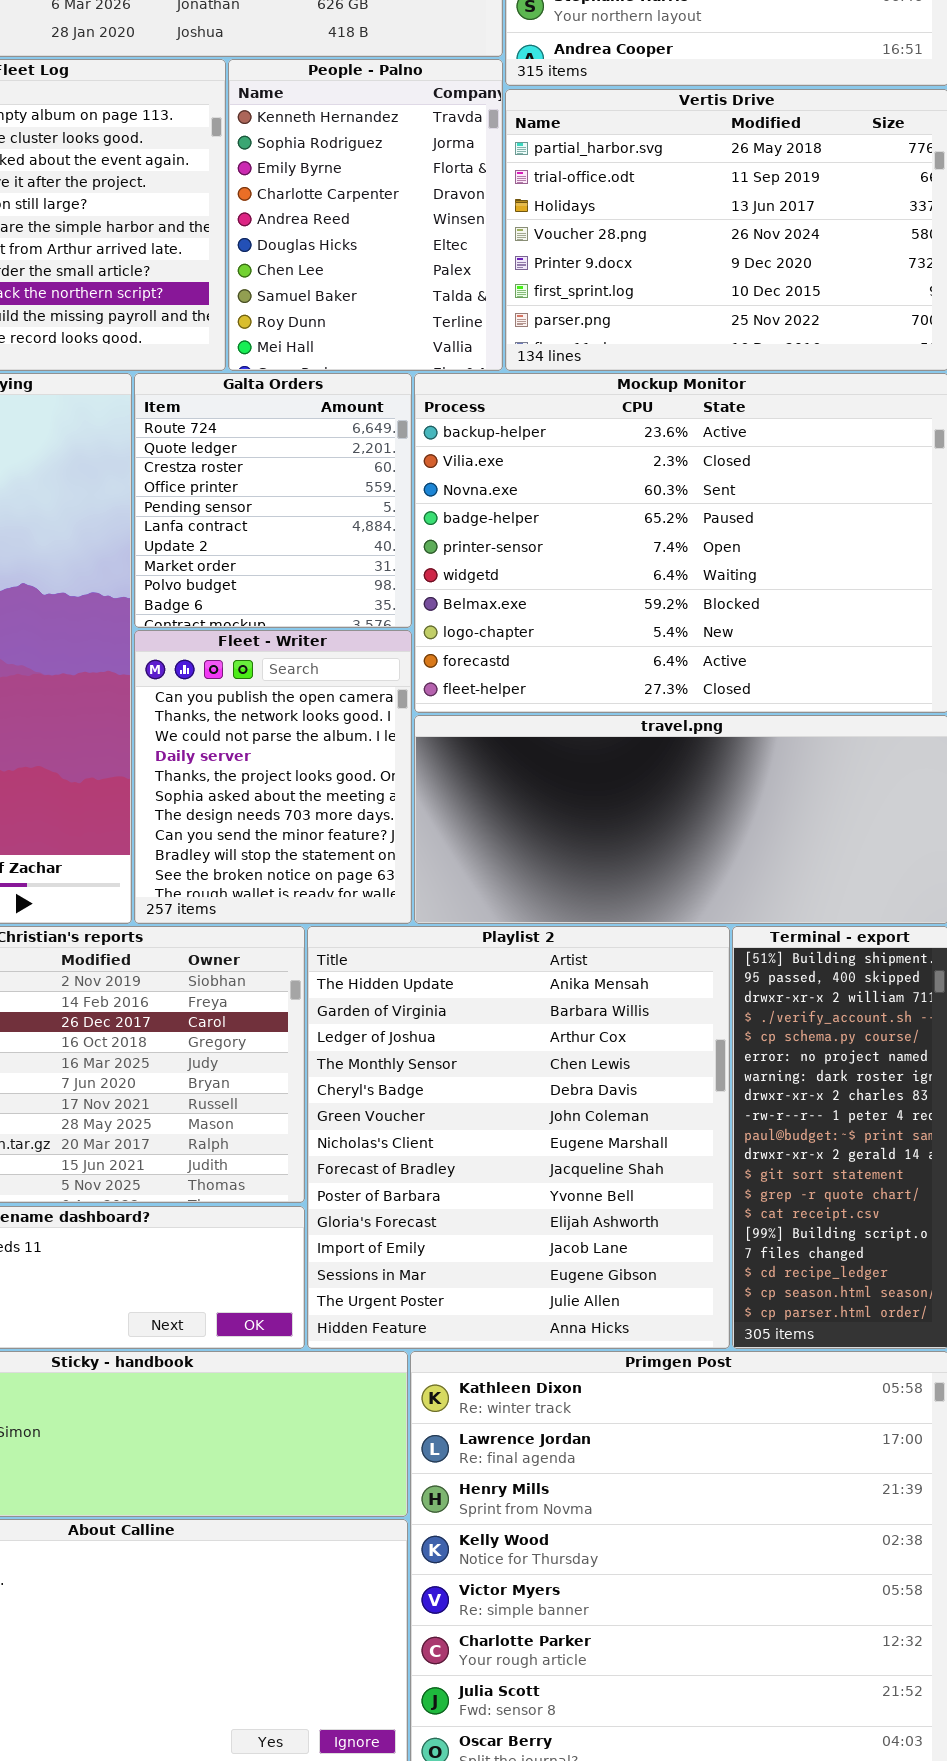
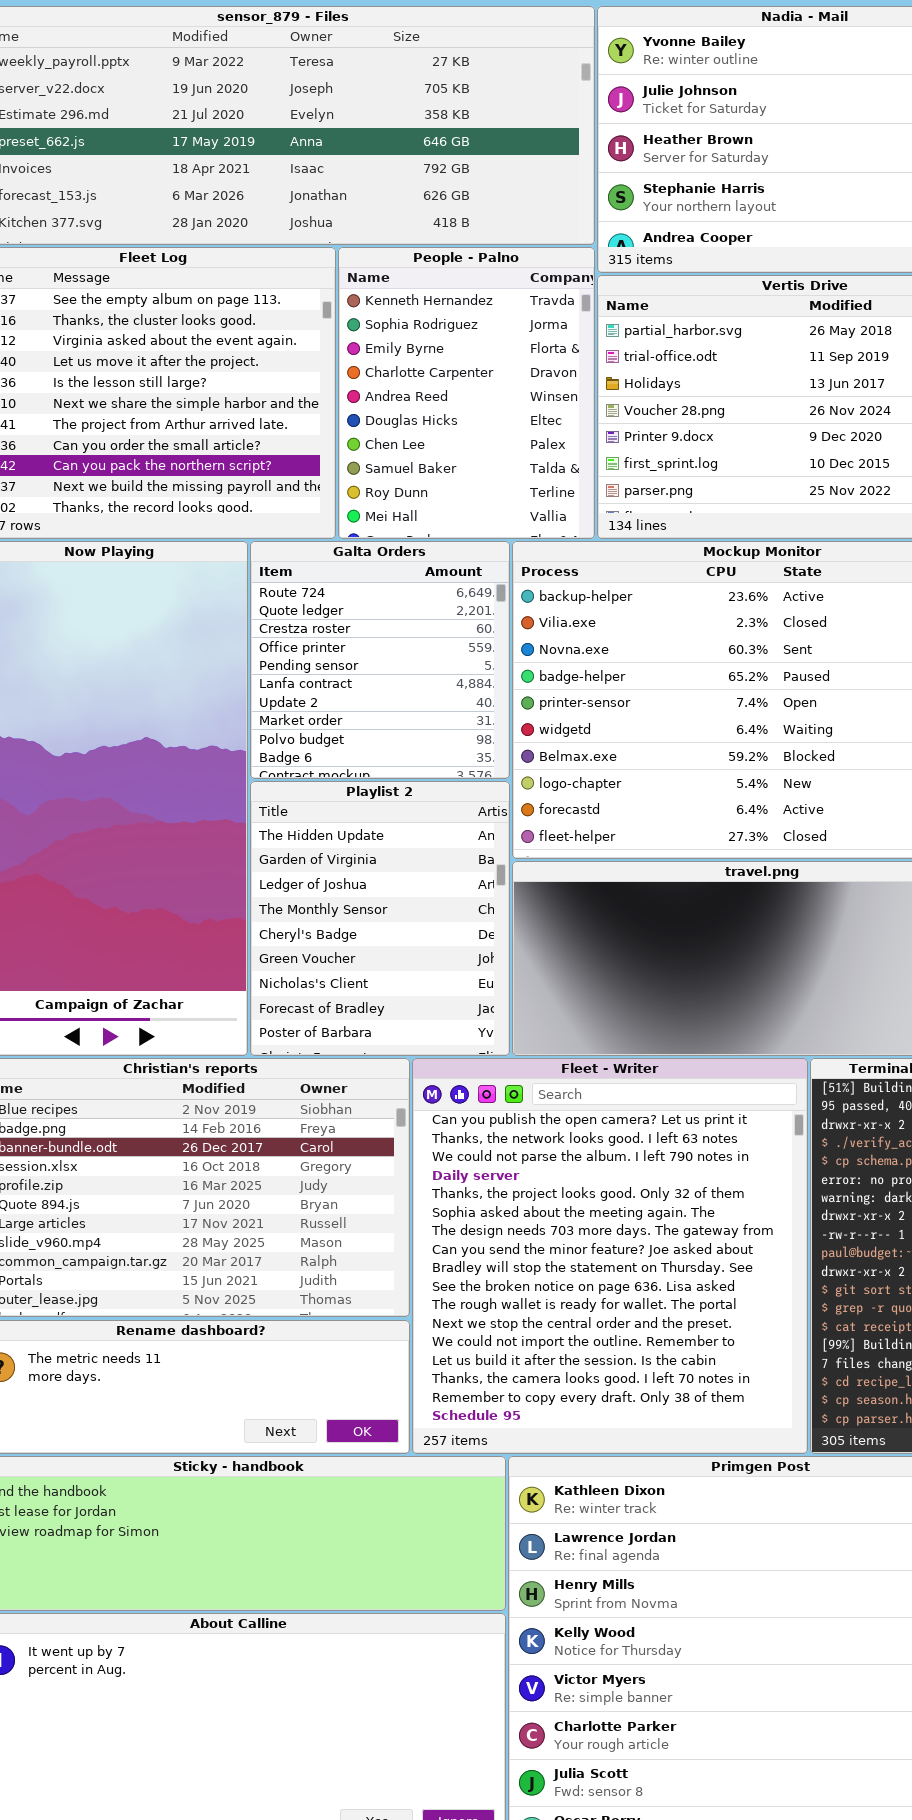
Fleet - Writer: [134,630,412,924] -> [412,1058,808,1454], moved, resized
Playlist 2: [307,926,730,1349] -> [250,781,510,1056], moved, resized

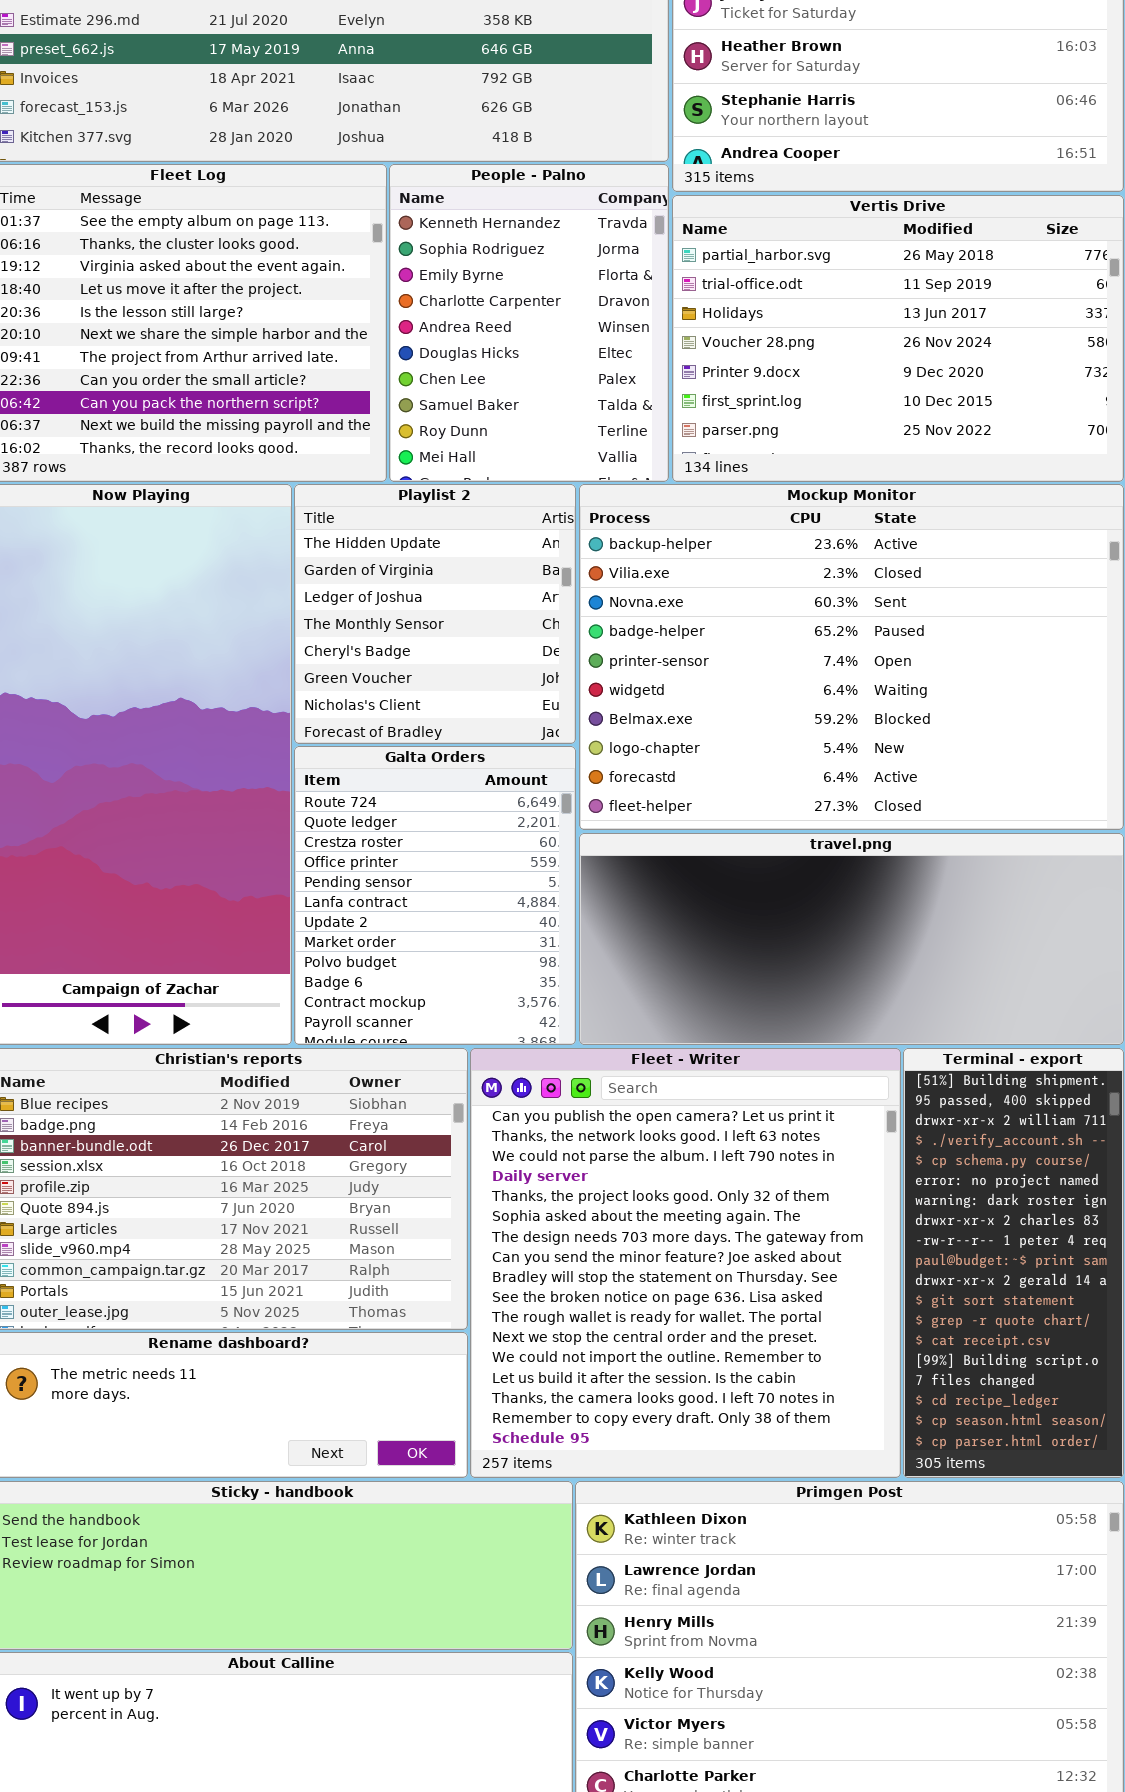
Galta Orders: [250,541,510,779] -> [294,746,576,1045], moved, resized
Playlist 2: [250,781,510,1056] -> [294,484,576,744], moved, resized

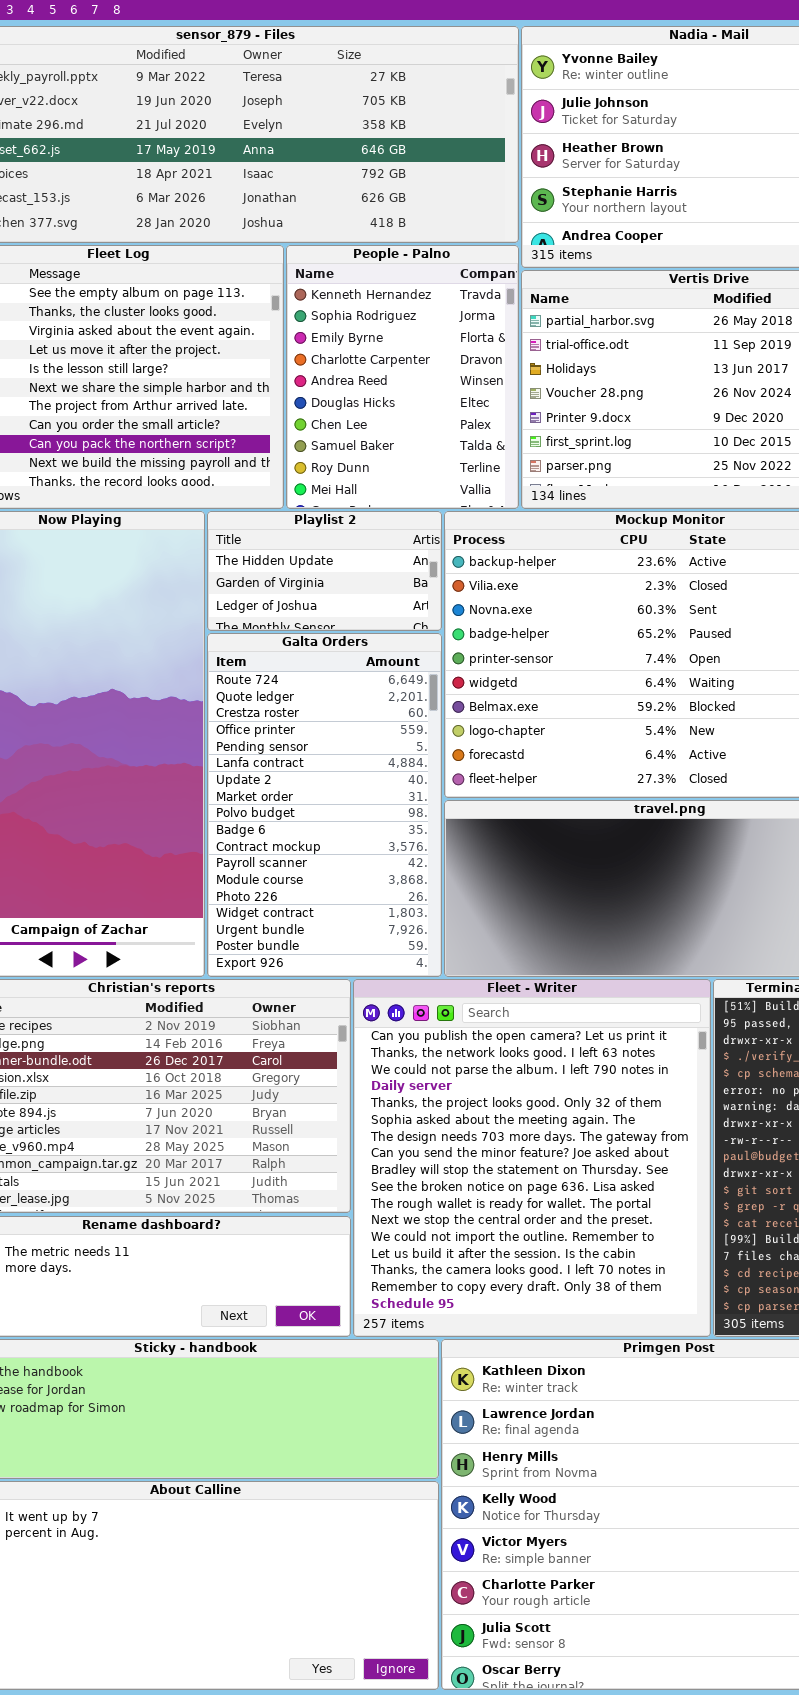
Playlist 2: [294,484,576,744] -> [207,511,442,631], resized
Galta Orders: [294,746,576,1045] -> [207,633,442,977], resized

